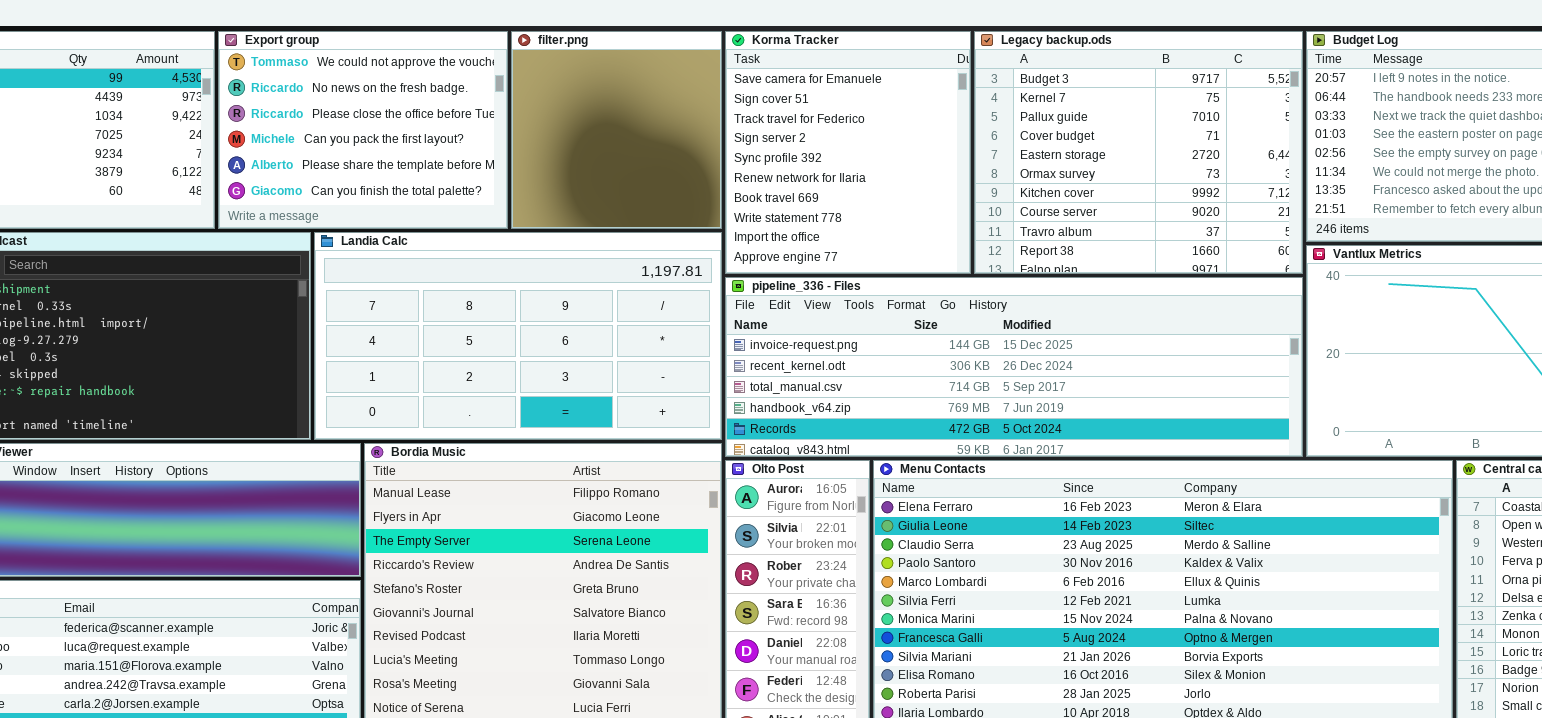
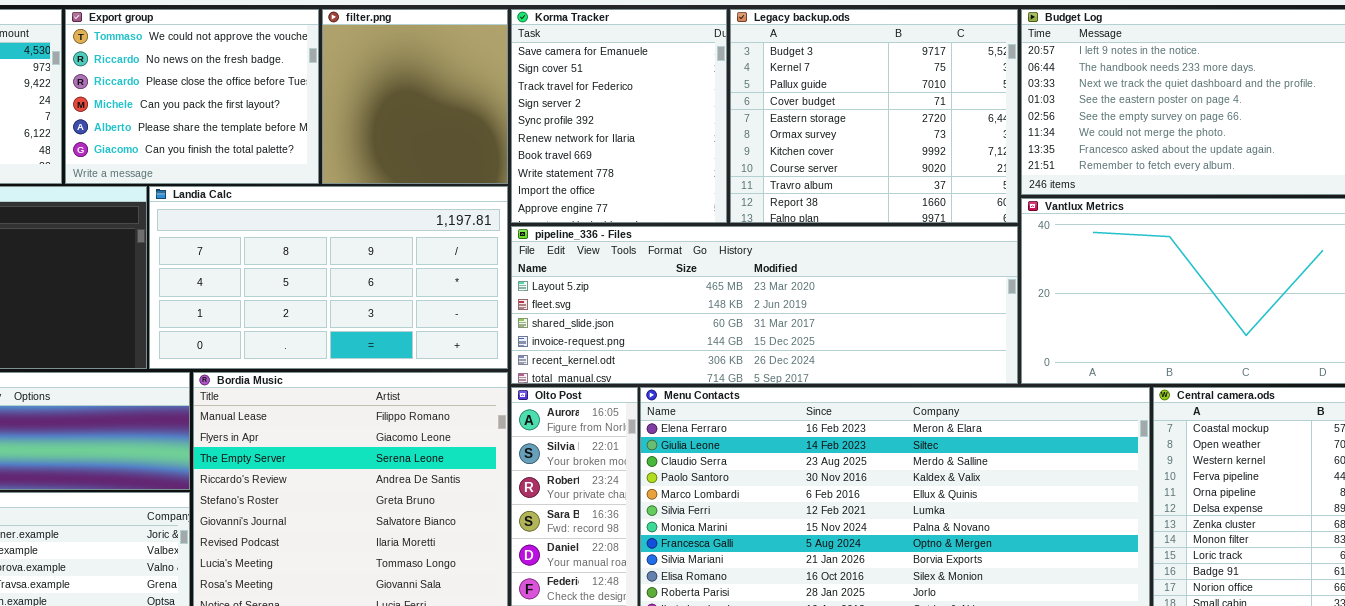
pipeline_336 - Files: [725,277,1303,457] -> [511,226,1018,384], scrolled up 3 rows

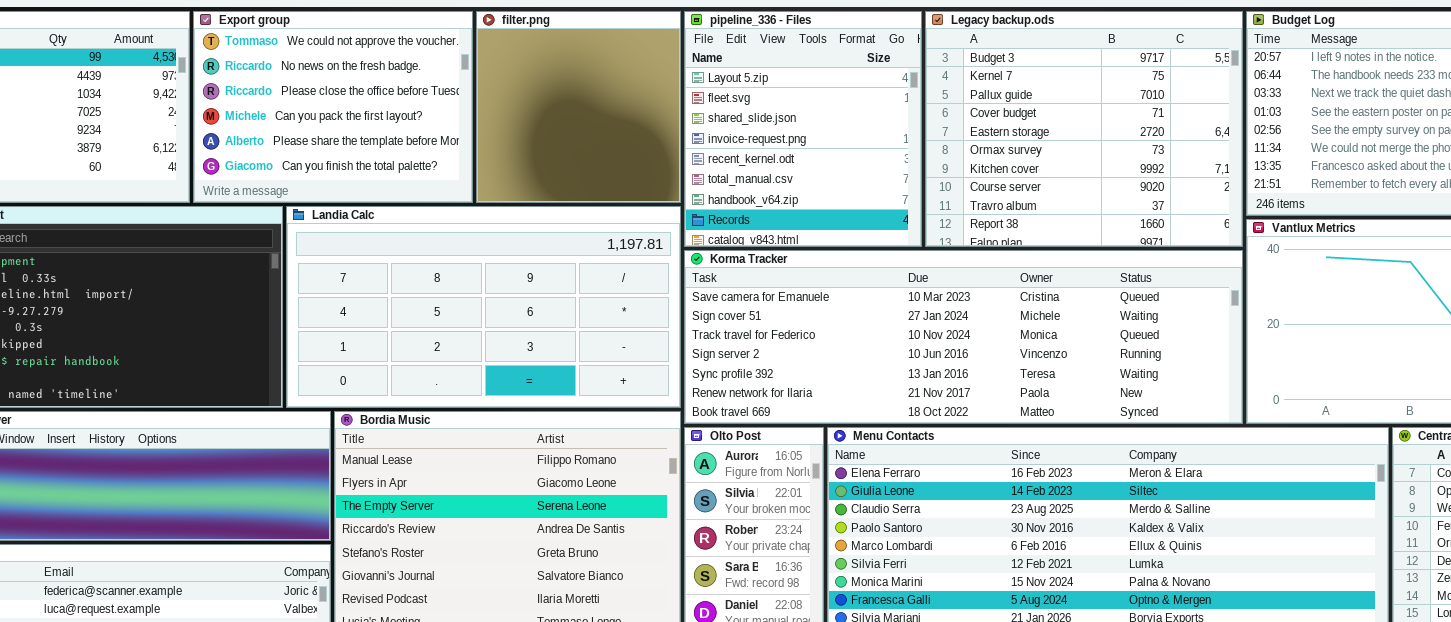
Korma Tracker: [511,9,727,223] -> [684,250,1243,424], moved, resized
pipeline_336 - Files: [511,226,1018,384] -> [684,11,922,247], moved, resized

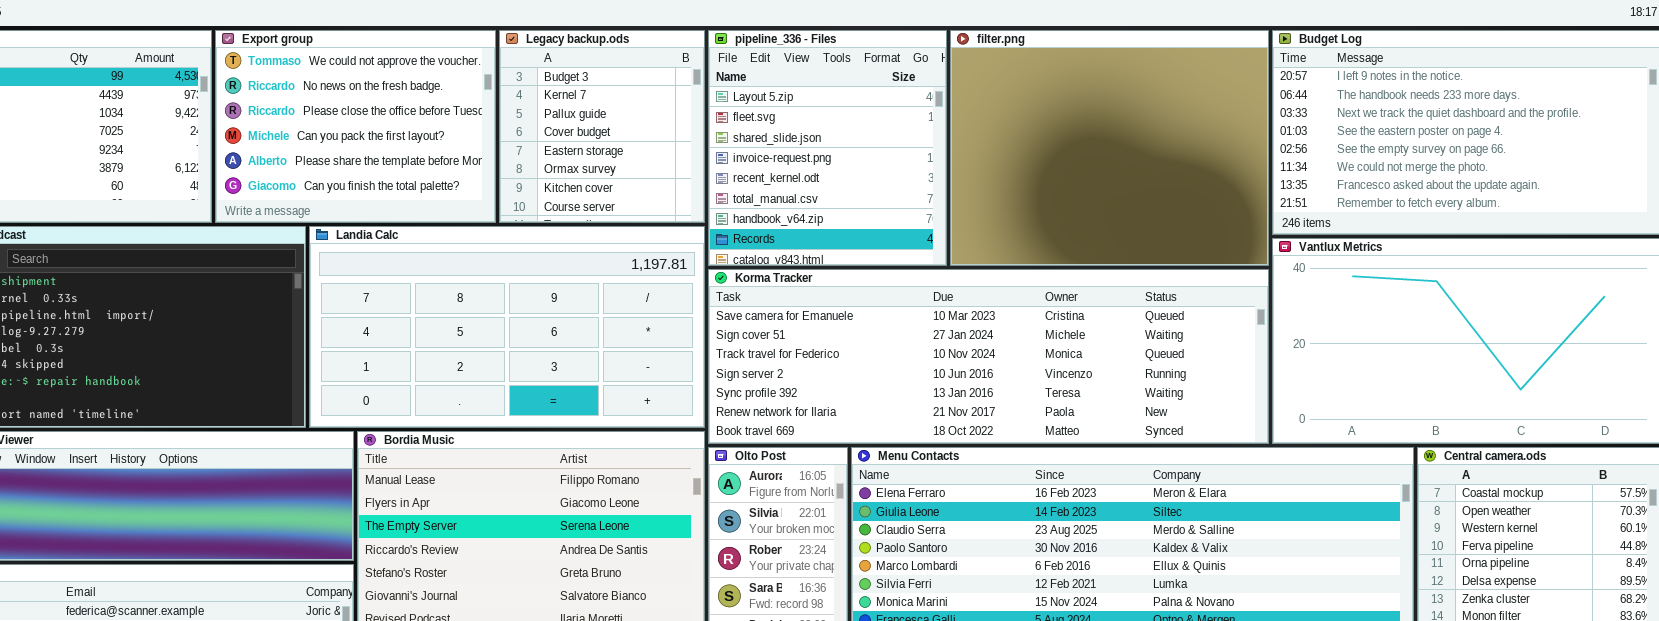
filter.png: [476,11,681,203] -> [950,30,1269,266], moved, resized
Legacy backup.ods: [925,11,1243,247] -> [499,30,705,223], moved, resized

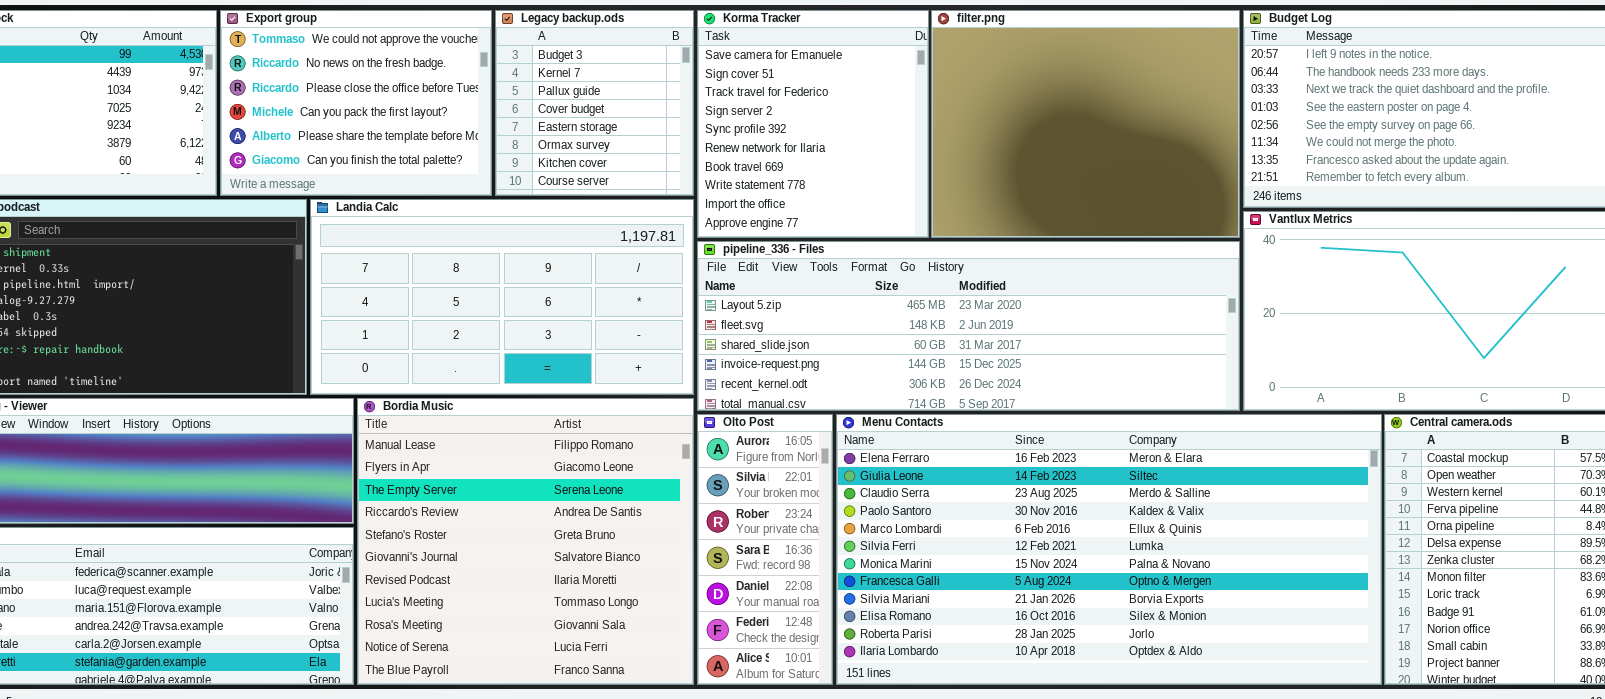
pipeline_336 - Files: [708,30,947,266] -> [697,241,1240,411], moved, resized
Korma Tracker: [708,269,1269,444] -> [697,10,929,238], moved, resized

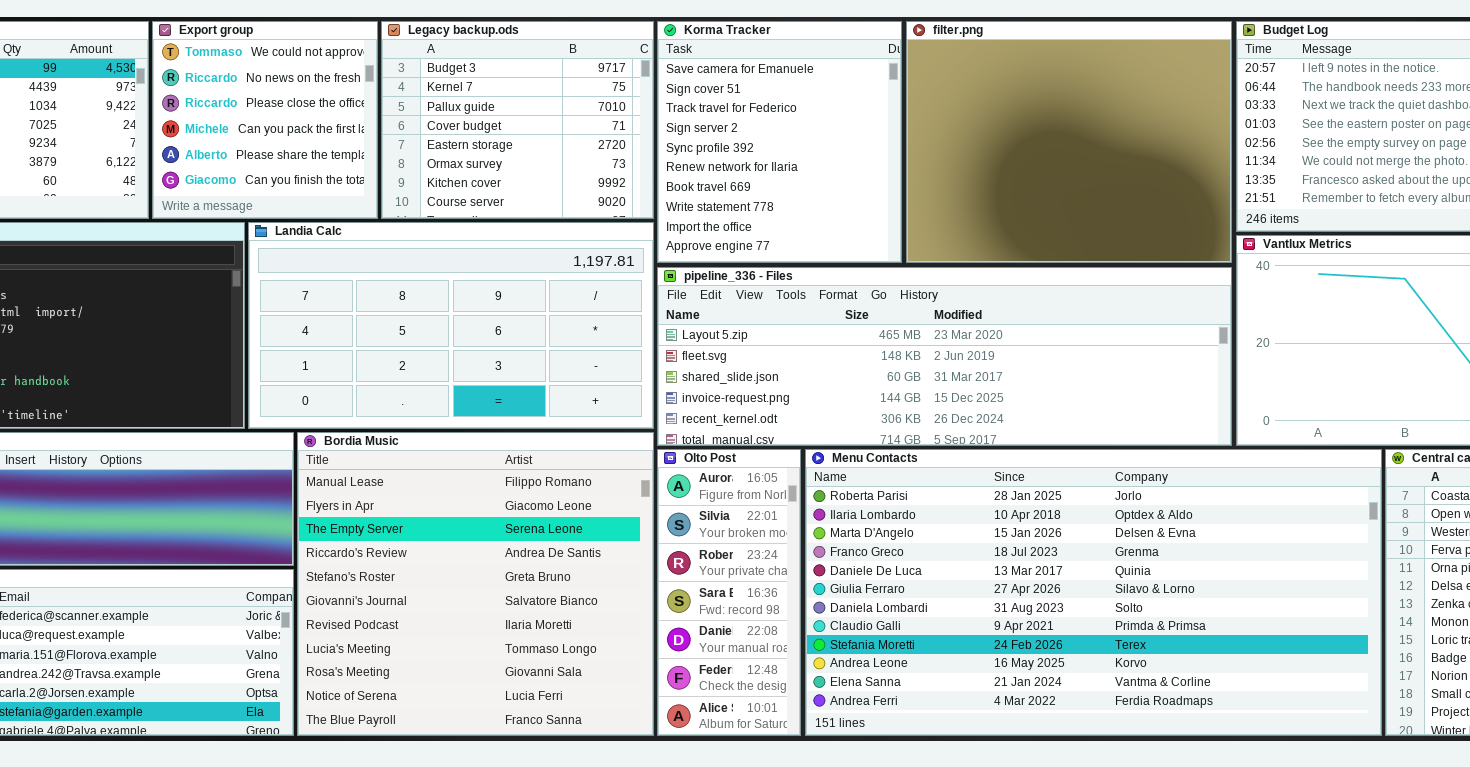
Export group: [220,10,492,196] -> [152,21,378,219], resized
Legacy backup.ods: [495,10,694,196] -> [381,21,654,219], resized
Menu Contacts: [836,414,1382,685] -> [805,449,1382,736], scrolled down 10 rows

